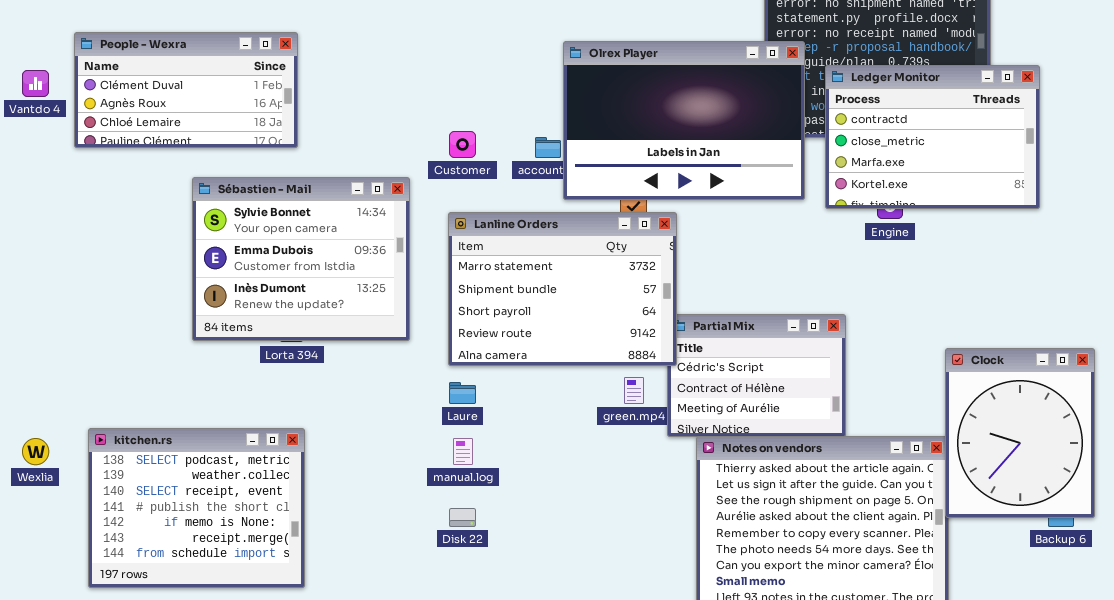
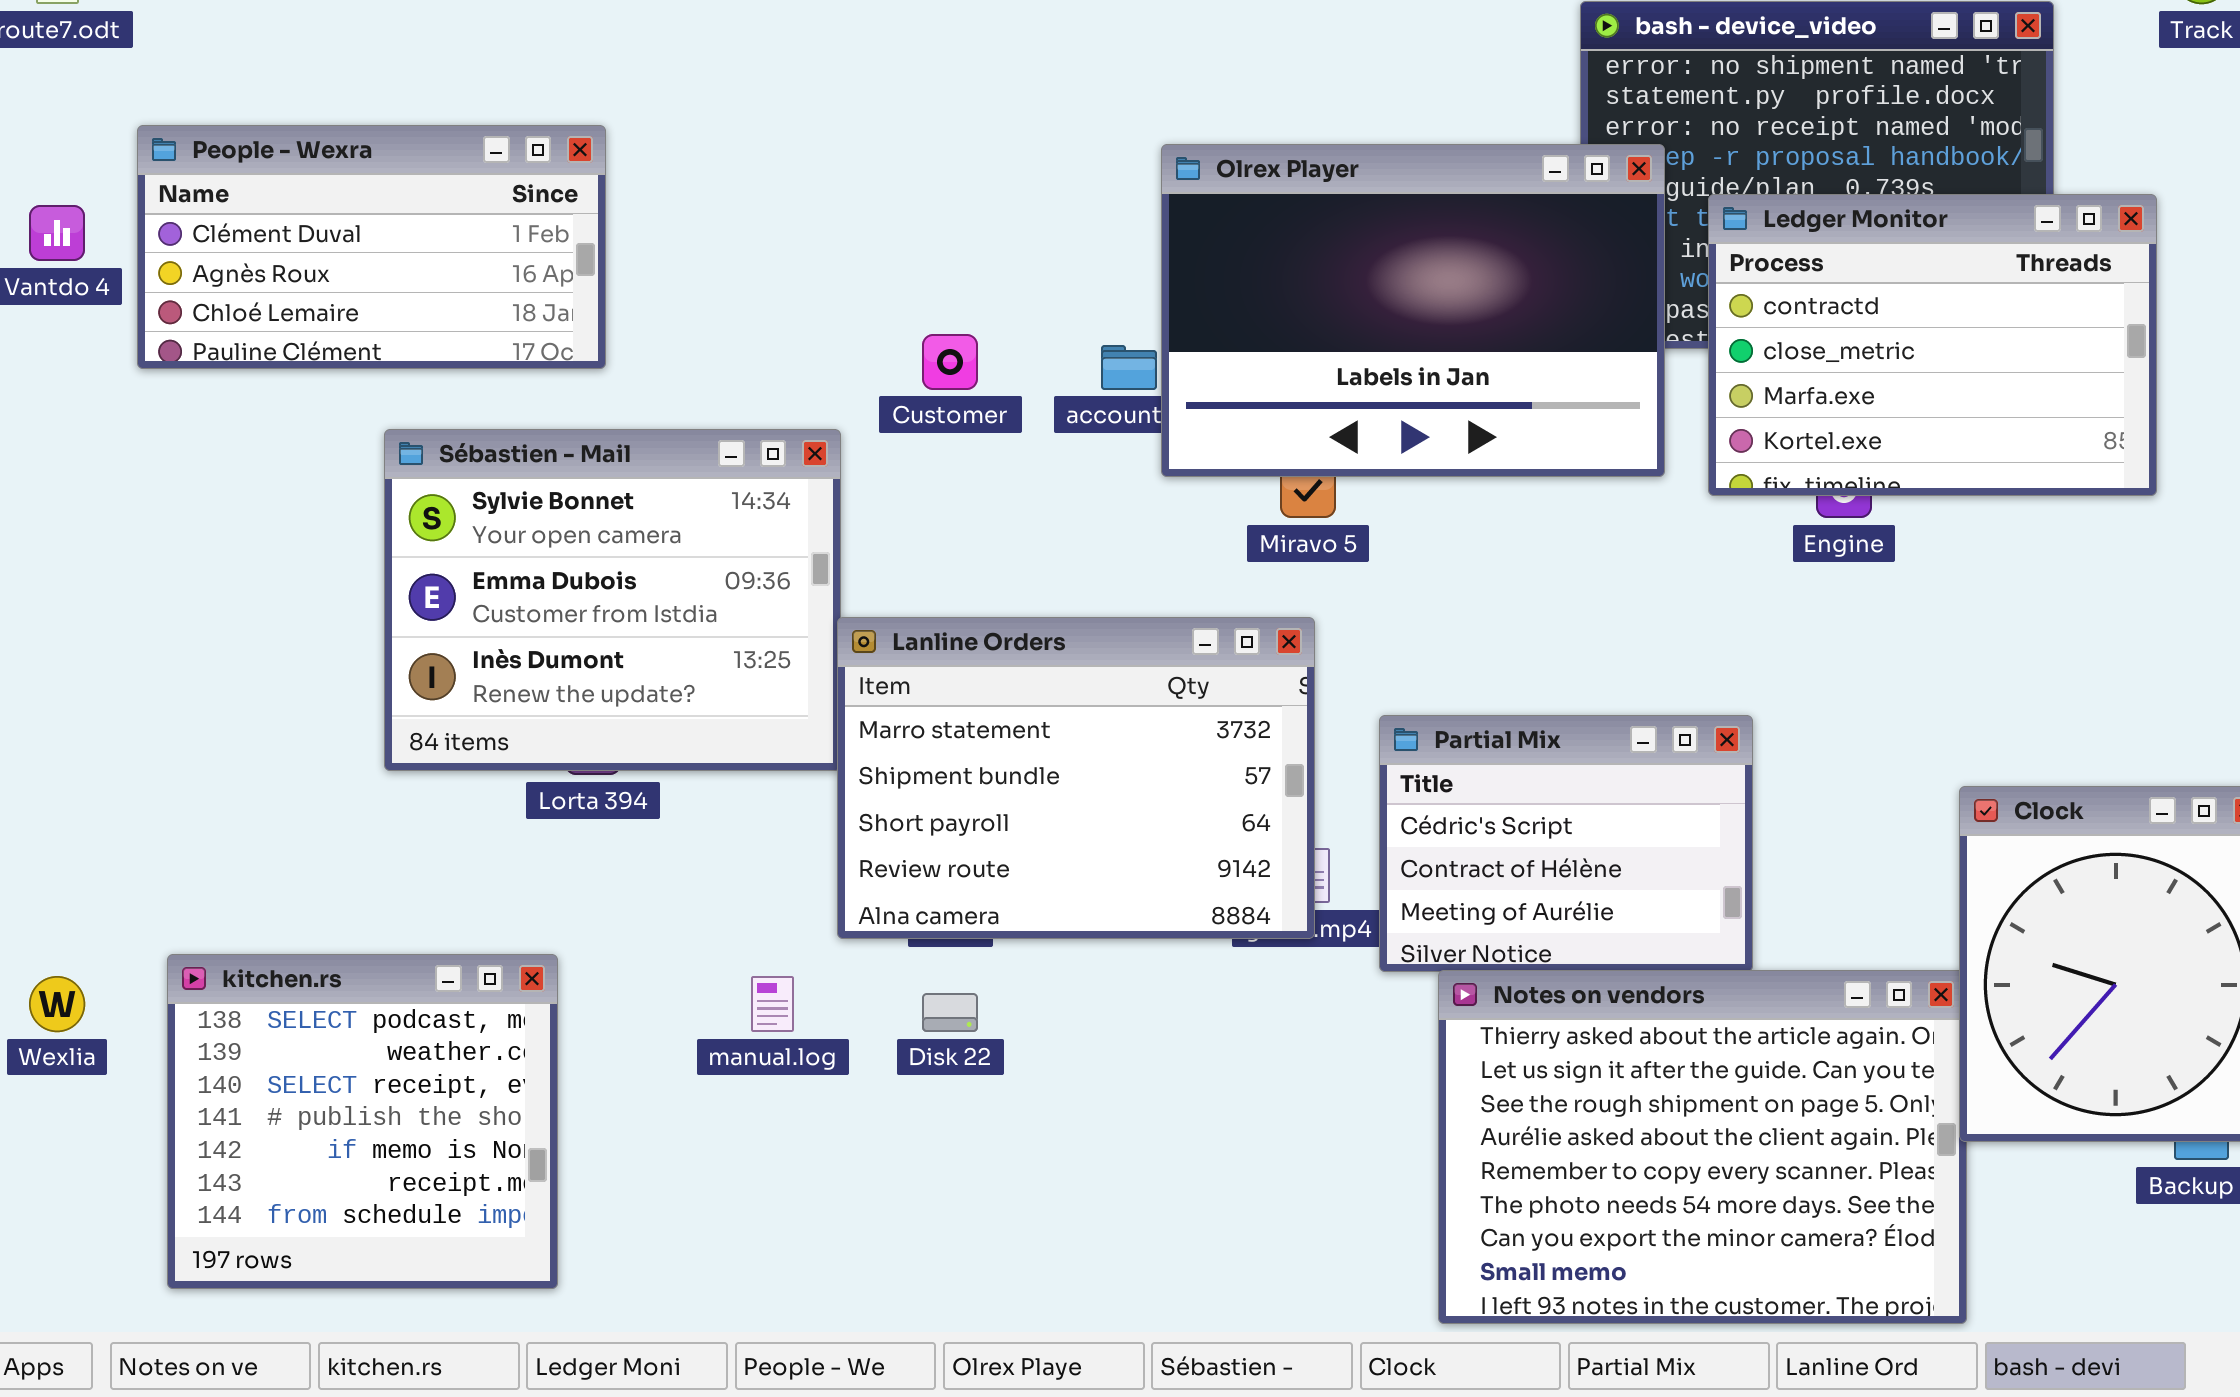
Lanline Orders: [448,212,677,366] -> [837,617,1315,939], moved
kitchen.rs: [88,428,305,588] -> [167,954,558,1289], resized
manual.log: [453,438,473,465] -> [751,976,794,1032], moved
Disk 22: [449,508,476,527] -> [922,993,978,1032], moved

